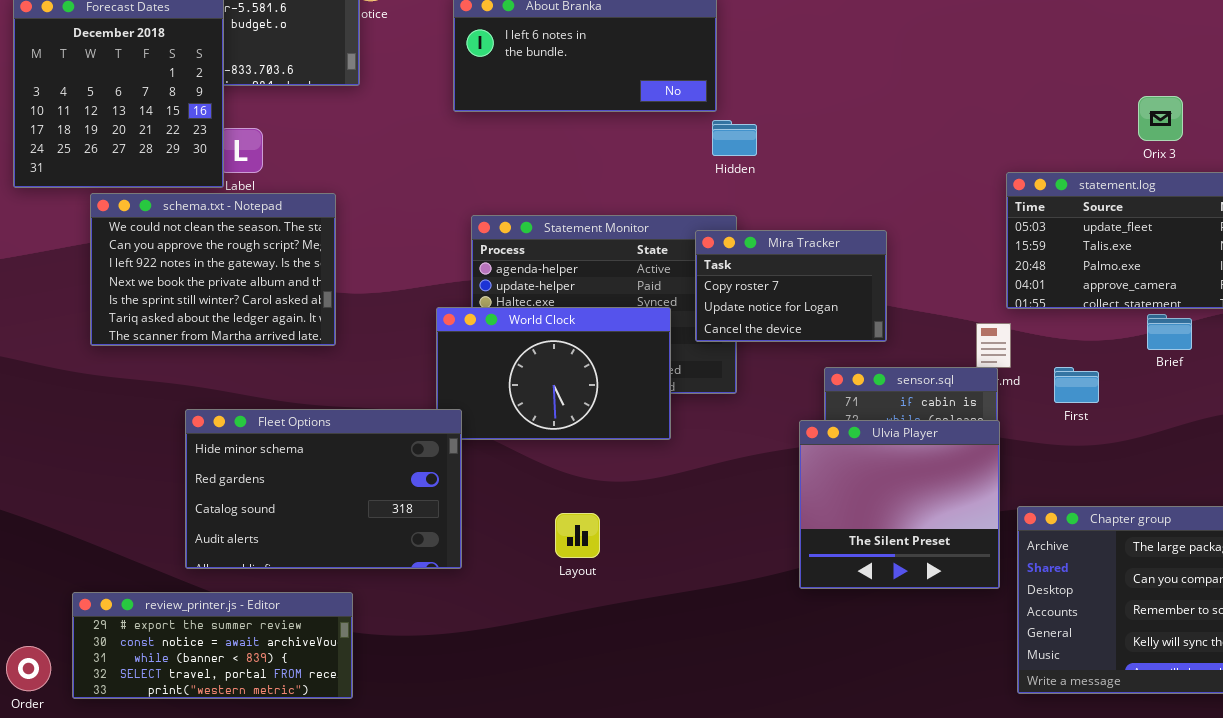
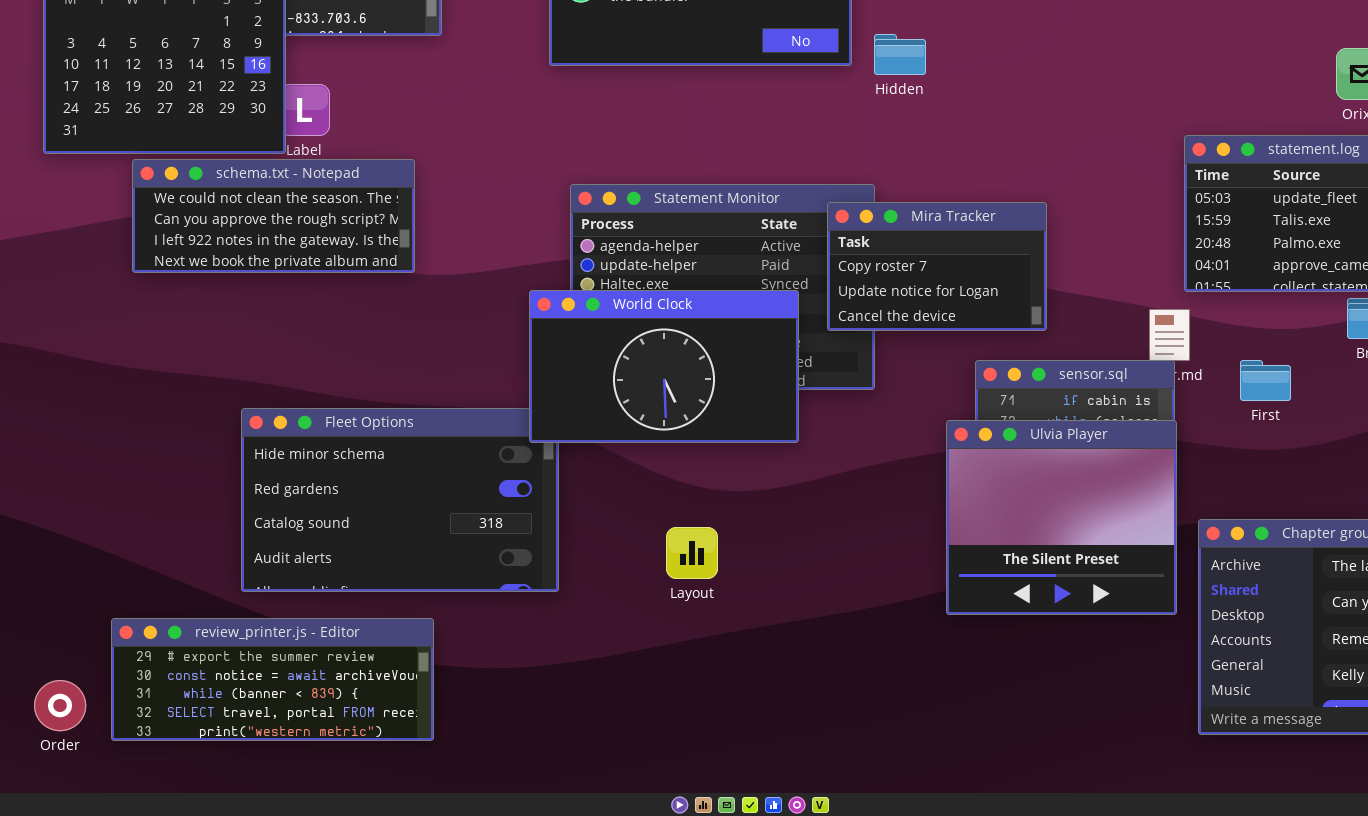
Hidden: [712,120,757,156] -> [874,34,926,75], moved
schema.txt - Notepad: [90,193,336,346] -> [132,159,415,273], resized
World Clock: [436,307,671,440] -> [529,290,799,443], raised

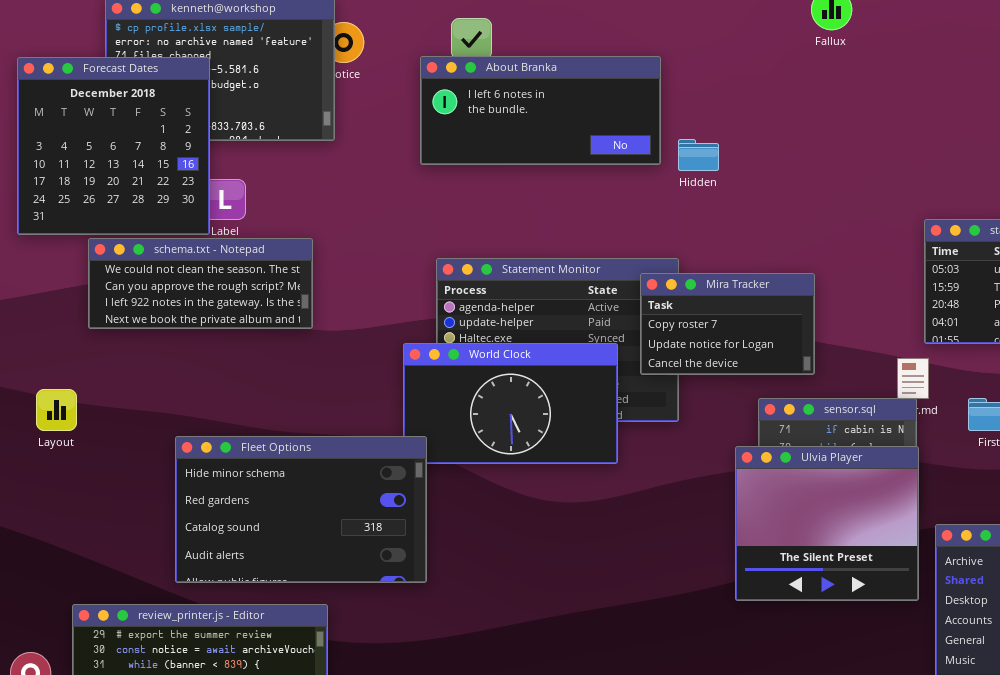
Fleet Options: [241,408,559,592] -> [175,436,427,583], raised
Layout: [666,527,718,579] -> [36,389,77,431], moved

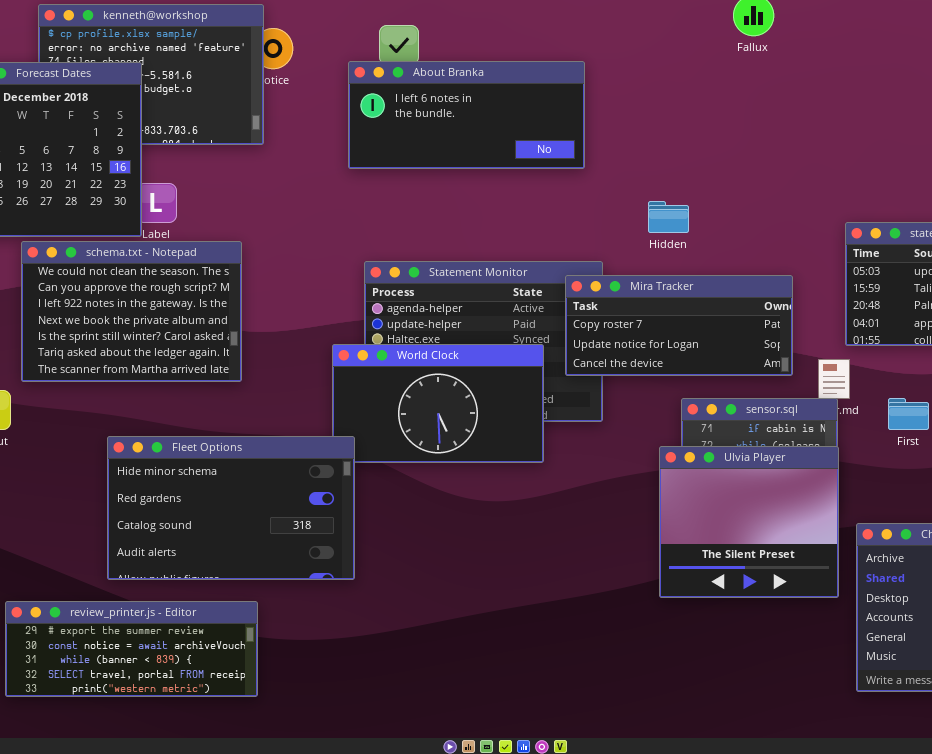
Hidden: [678,139,719,171] -> [648,201,689,233], moved
schema.txt - Notepad: [88,238,313,329] -> [21,241,242,382], resized
Mira Tracker: [640,273,815,375] -> [565,275,793,376], resized

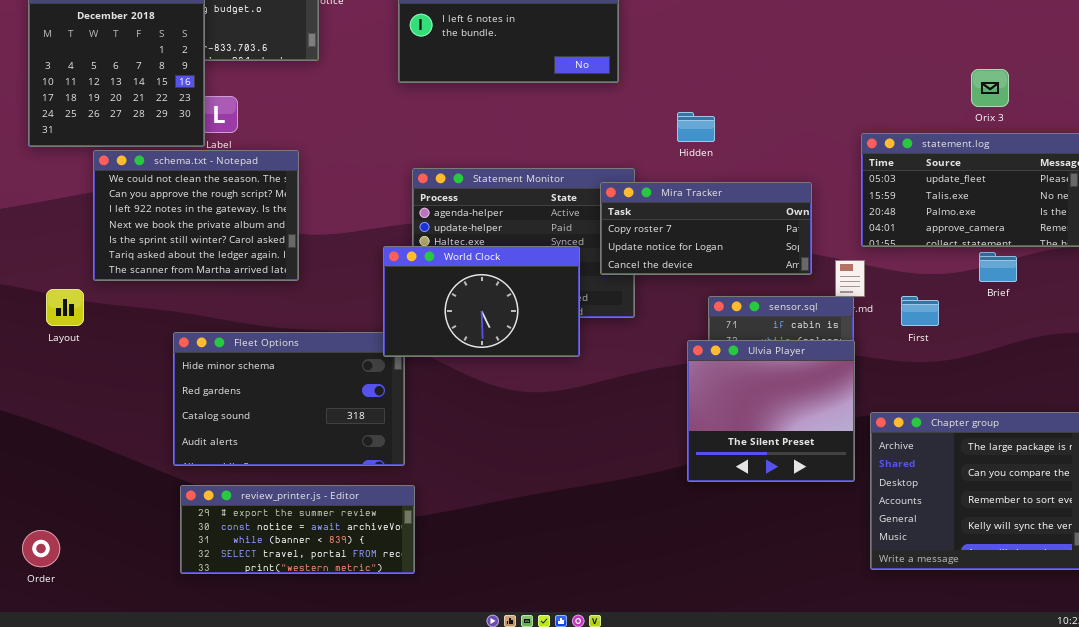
World Clock: [332,344,544,463] -> [383,246,580,357], raised
review_printer.js - Editor: [5,601,258,697] -> [180,485,415,574], moved

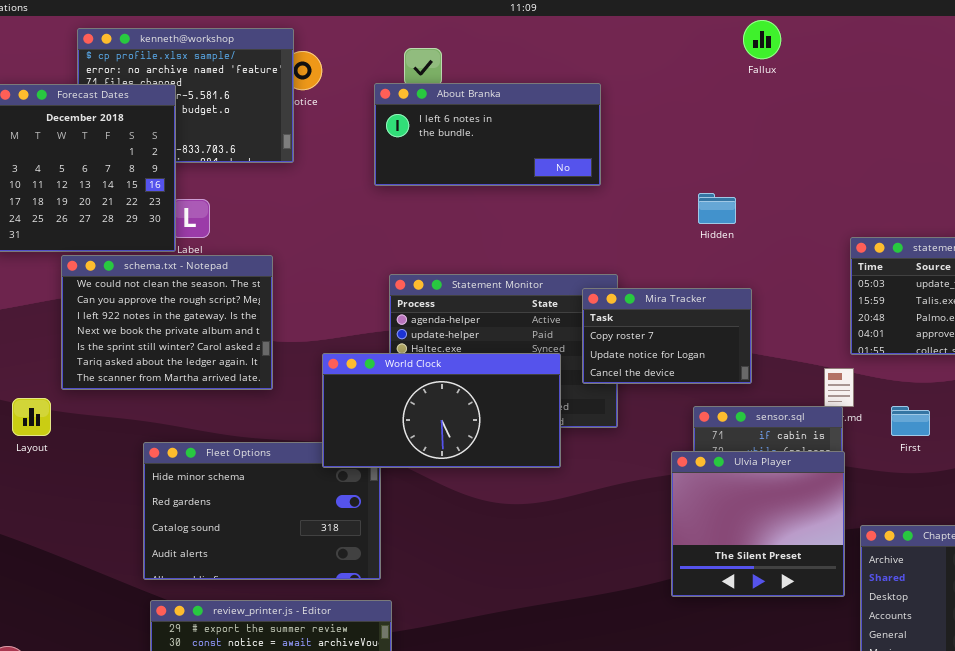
Hidden: [677,112,715,142] -> [698,193,736,224], moved
Mira Tracker: [600,182,812,275] -> [582,288,752,384], resized
World Clock: [383,246,580,357] -> [322,353,561,468], resized

